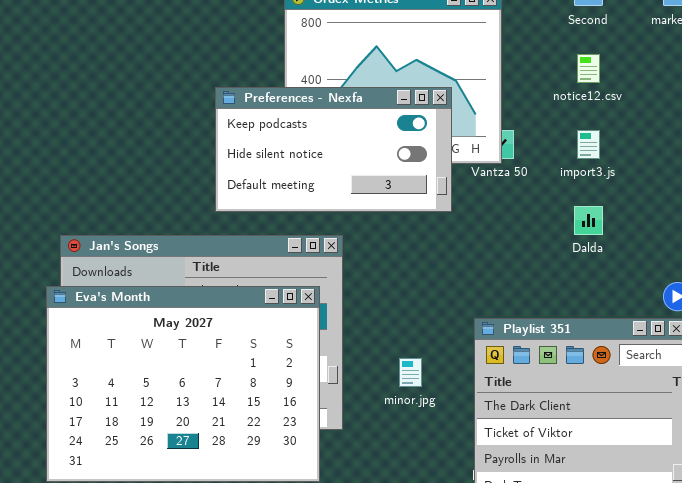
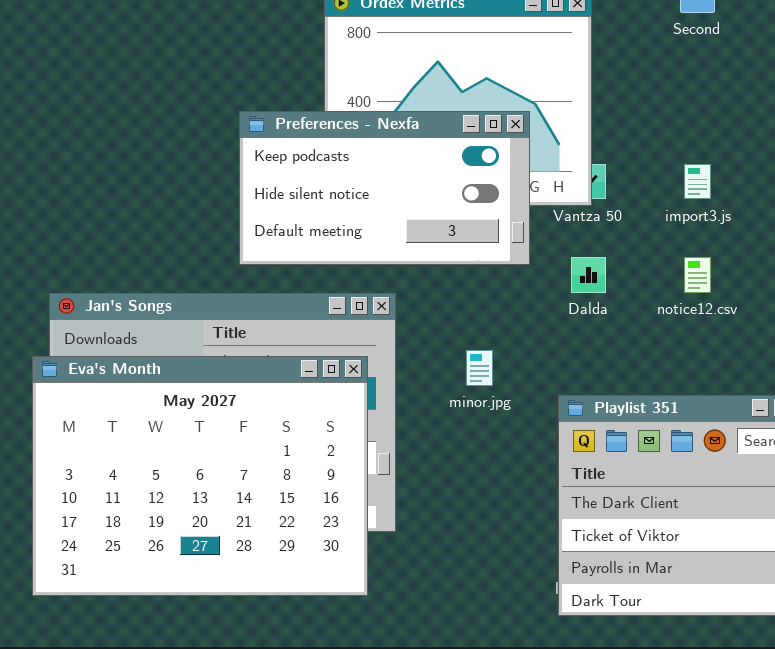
notice12.csv: [577,54,600,83] -> [684,257,711,293], moved
Dalda: [574,206,603,235] -> [571,257,606,293], moved
minor.jpg: [399,358,422,387] -> [466,350,493,386], moved

